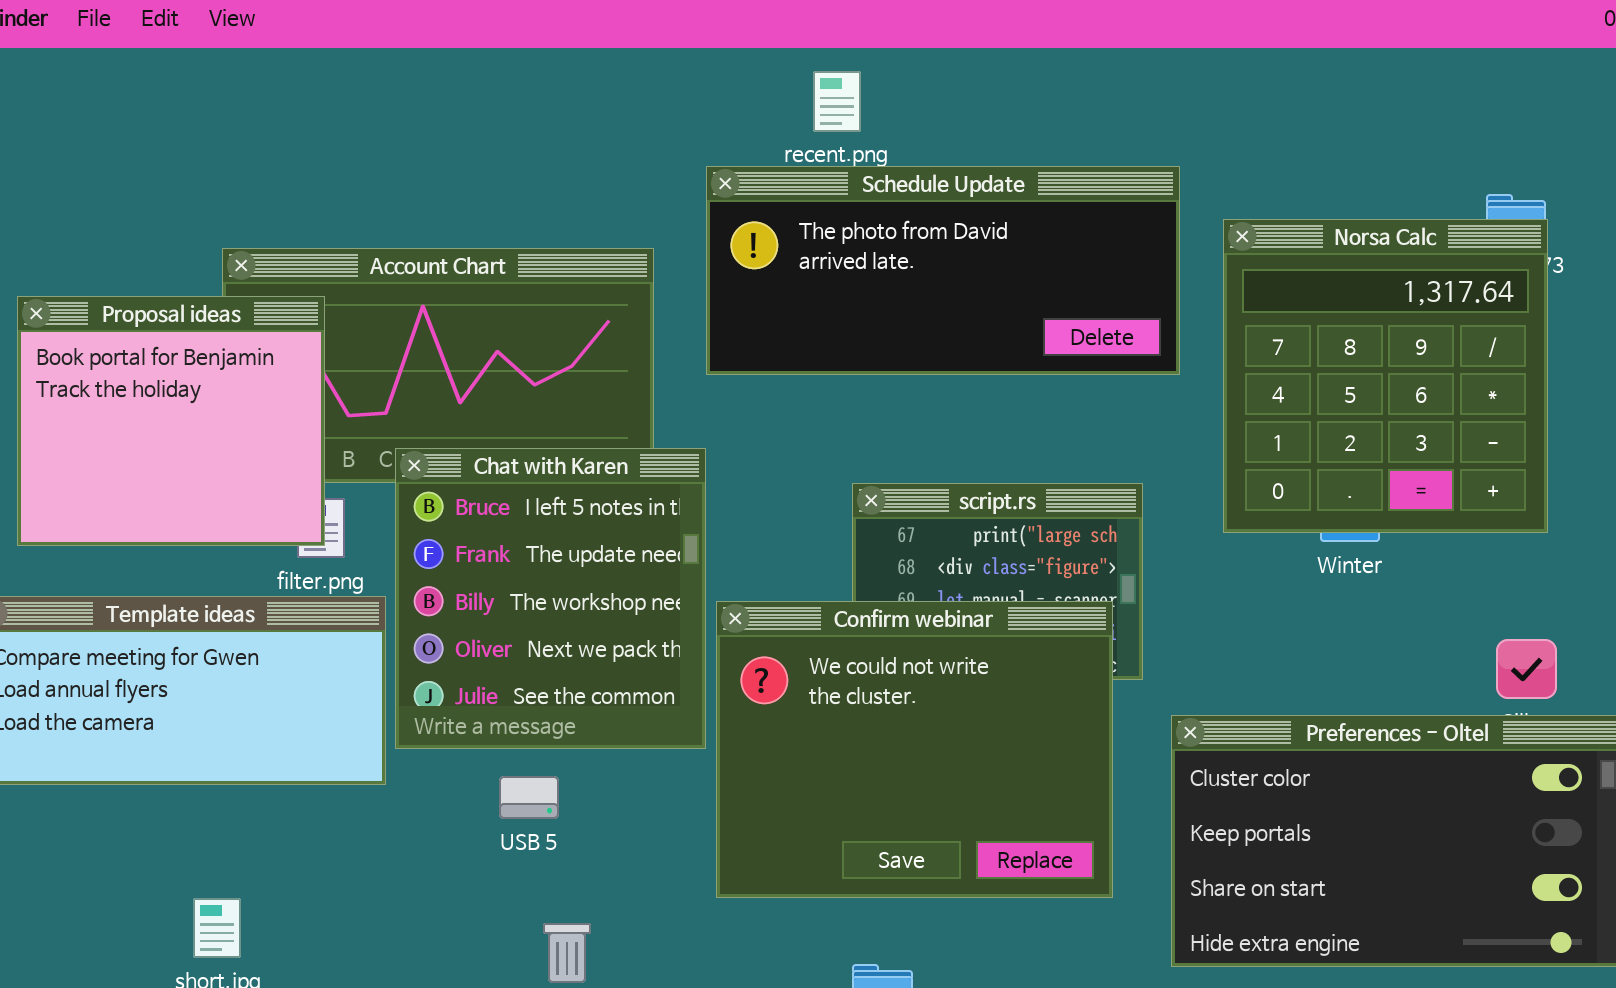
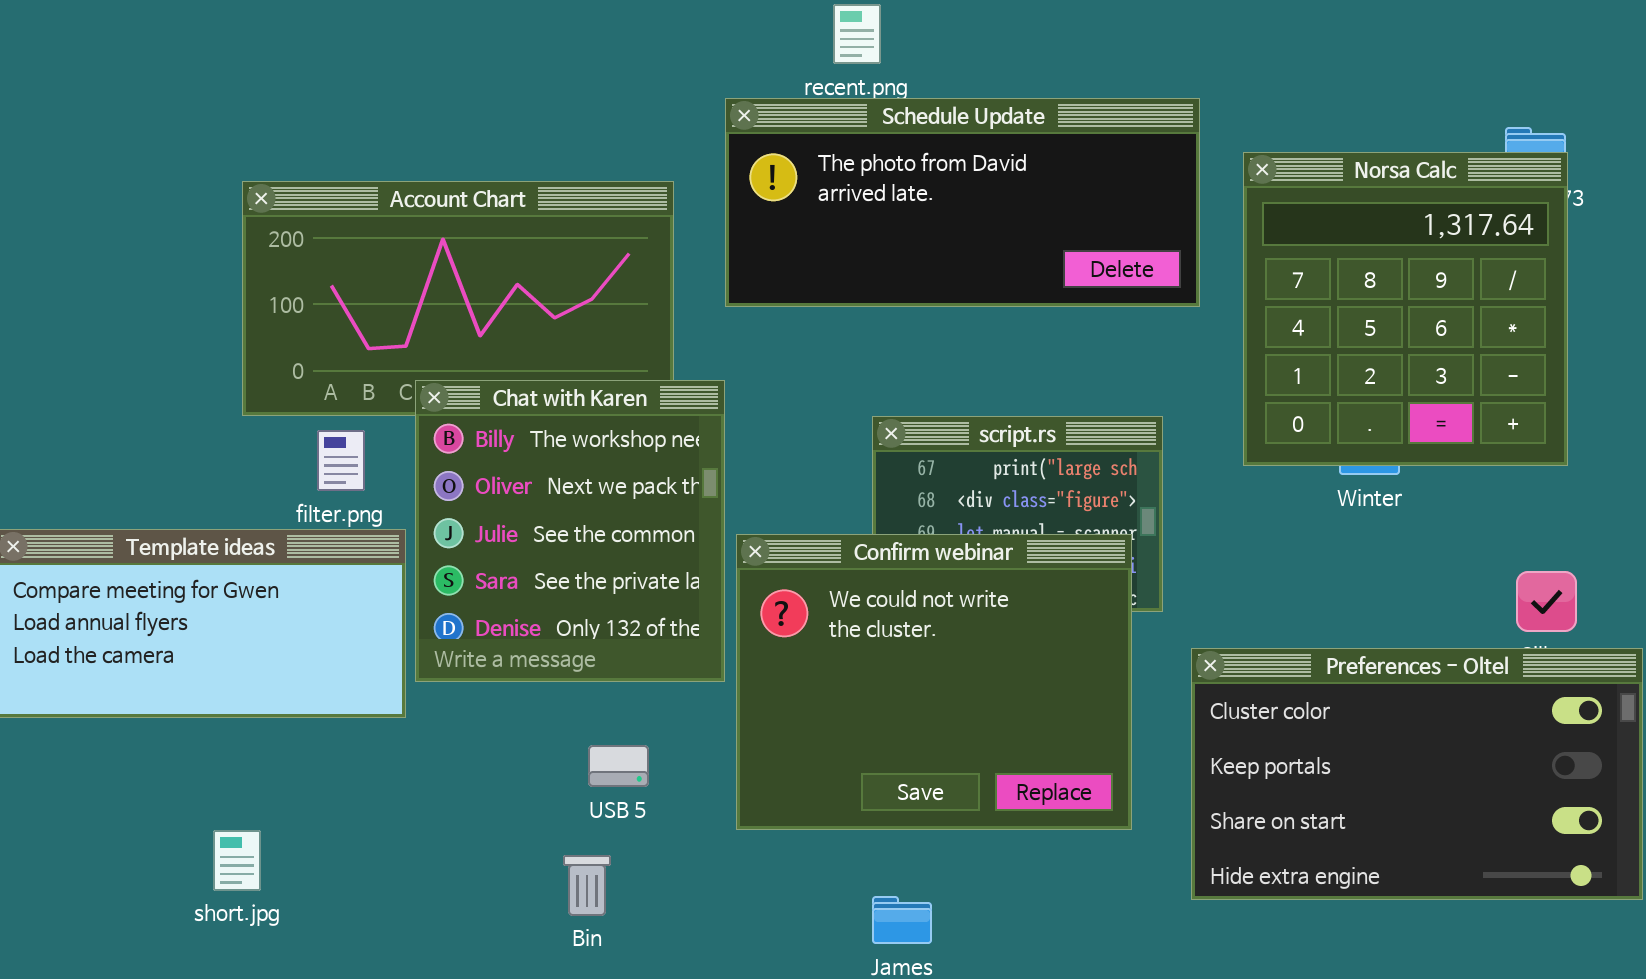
Proposal ideas: [17,296,325,546] -> none, closed
Chat with Karen: [395,448,706,749] -> [415,380,725,682], scrolled down 2 rows
USB 5: [499,776,559,819] -> [588,745,649,787], moved

